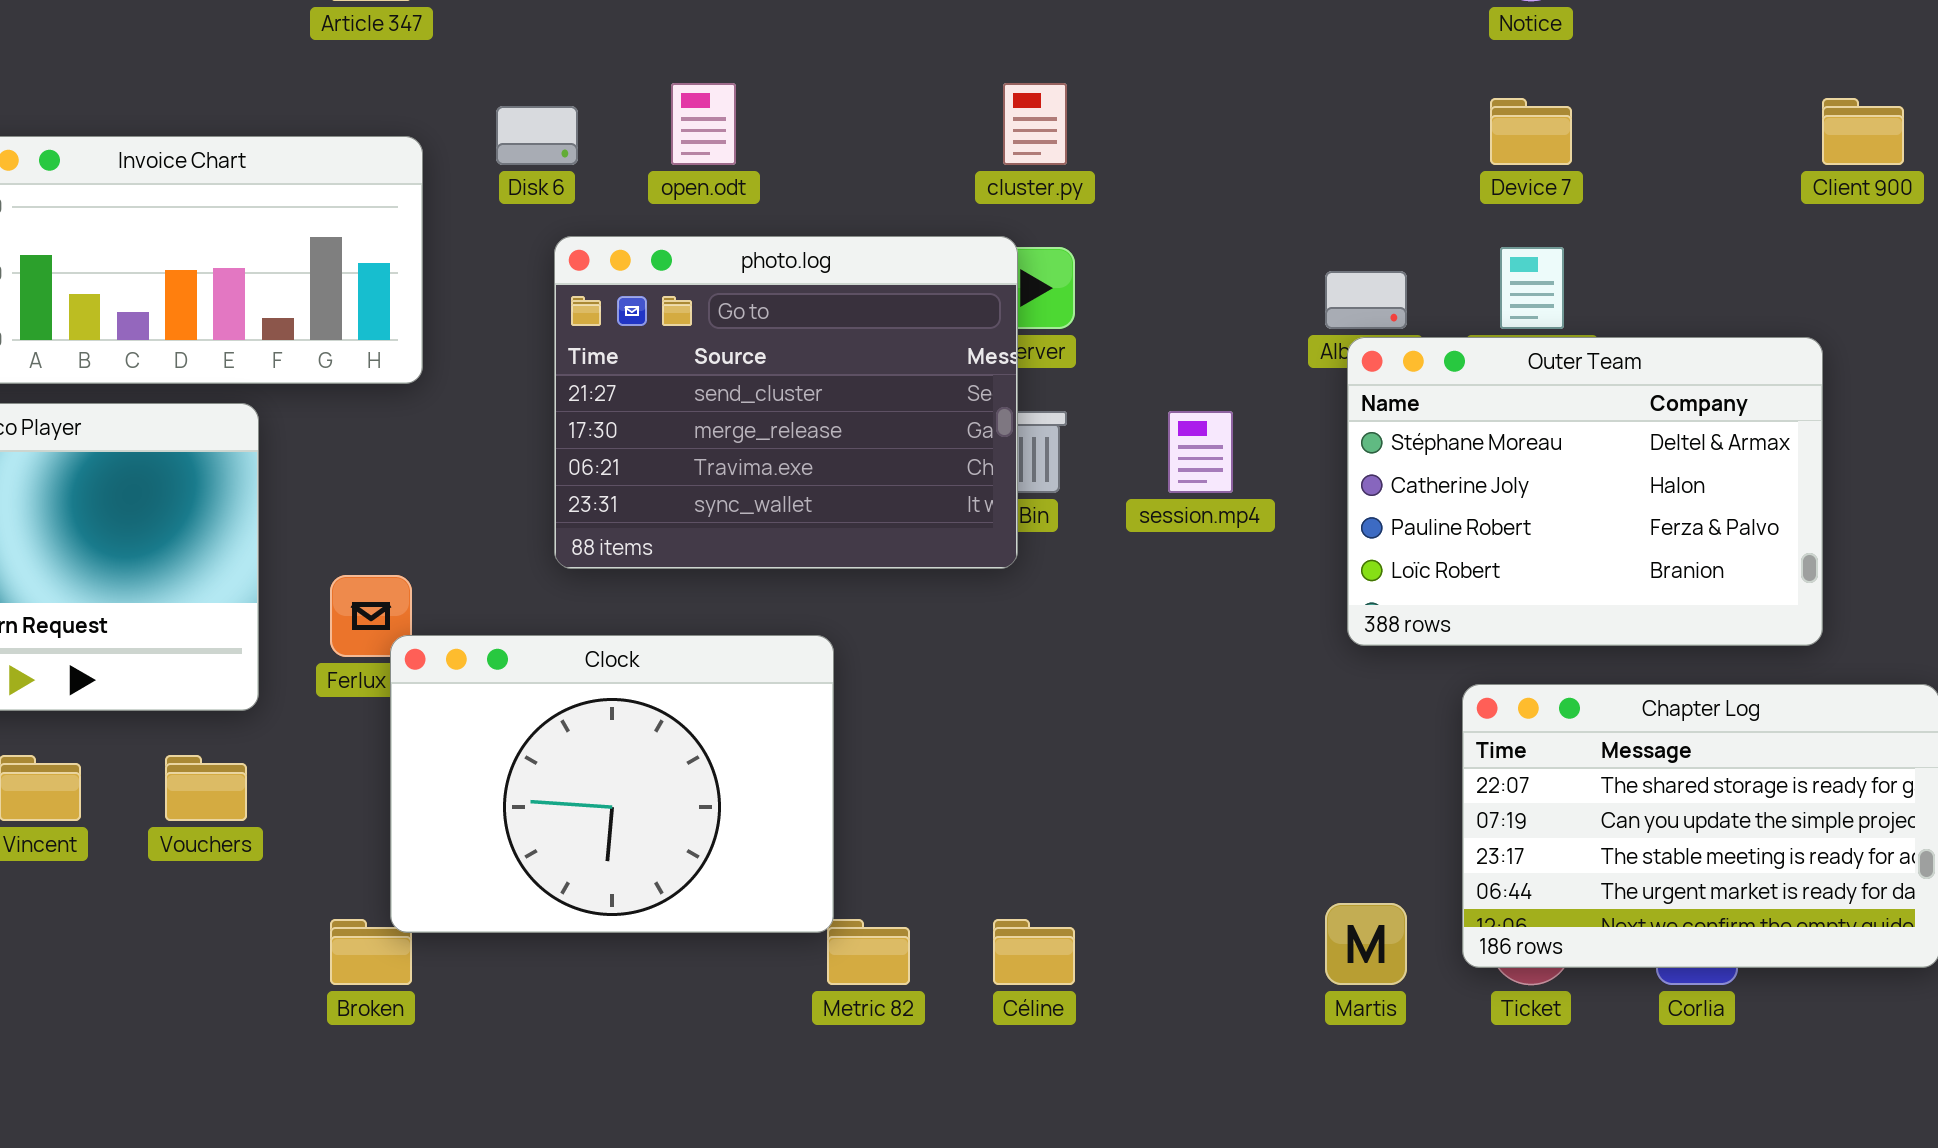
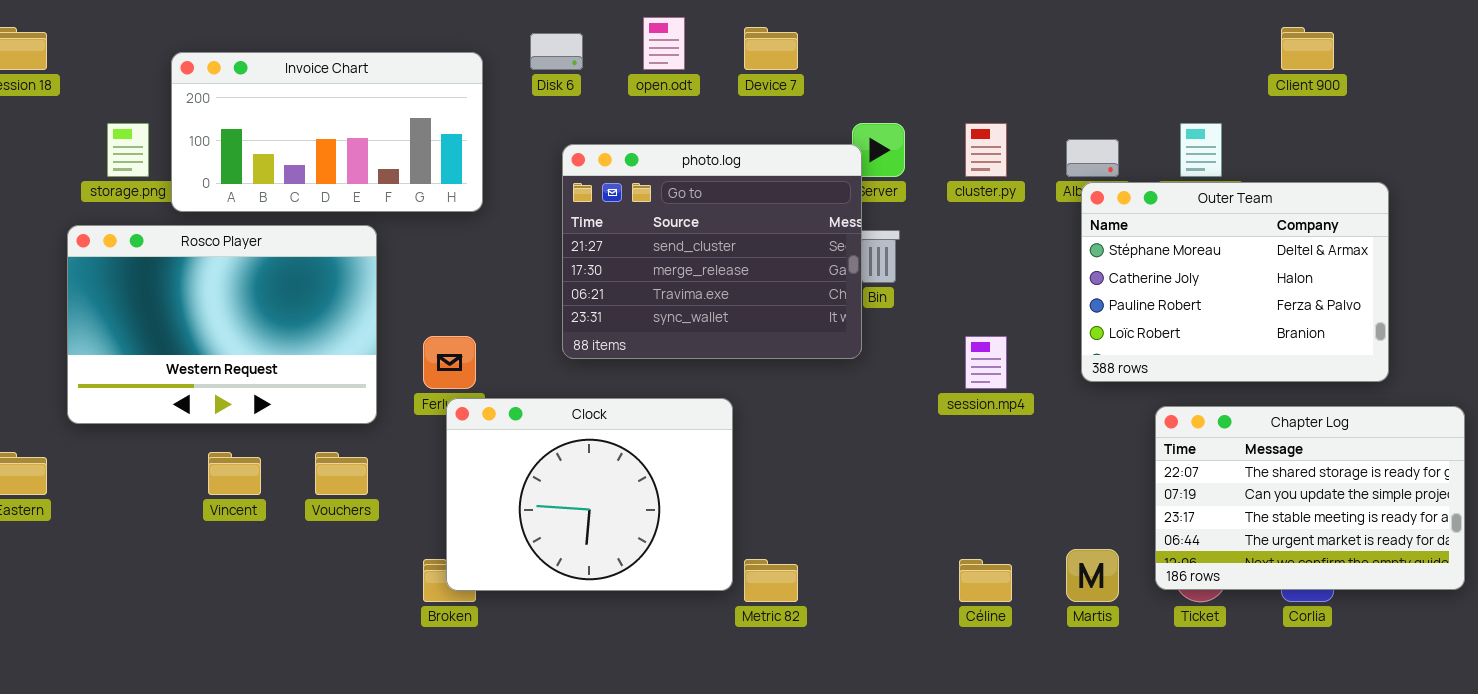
cluster.py: [1003,83,1067,165] -> [965,123,1007,177], moved
Device 7: [1490,98,1572,165] -> [744,27,798,70], moved
Client 900: [1822,98,1904,165] -> [1281,27,1334,70], moved
photo.log: [554,236,1018,569] -> [562,144,862,359], moved
session.mp4: [1168,411,1233,493] -> [965,336,1007,389], moved
Clock: [390,635,834,933] -> [446,398,733,591], moved
Céline: [993,919,1075,985] -> [959,559,1012,602], moved

